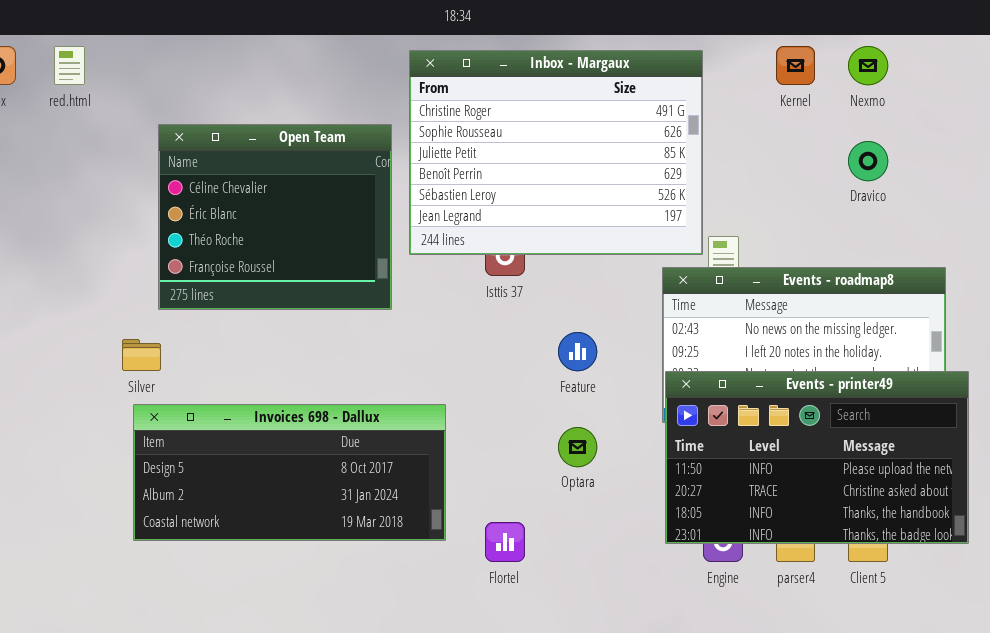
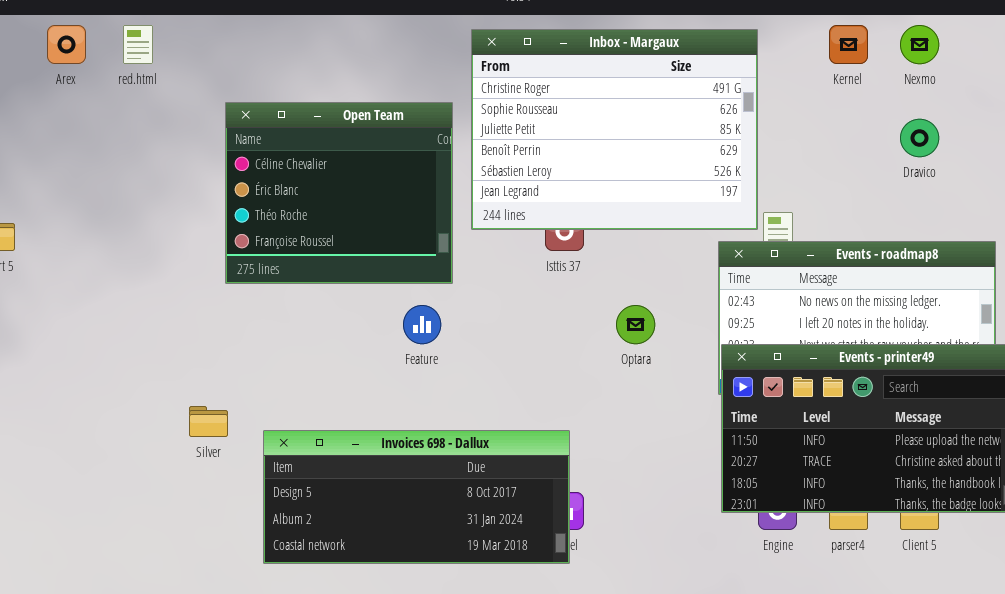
Feature: [558,332,597,371] -> [403,305,441,344], moved
Silver: [122,339,161,371] -> [189,406,228,437], moved
Invoices 698 - Dallux: [133,404,446,541] -> [263,430,570,564], moved
Optara: [558,427,597,467] -> [616,305,655,344], moved

